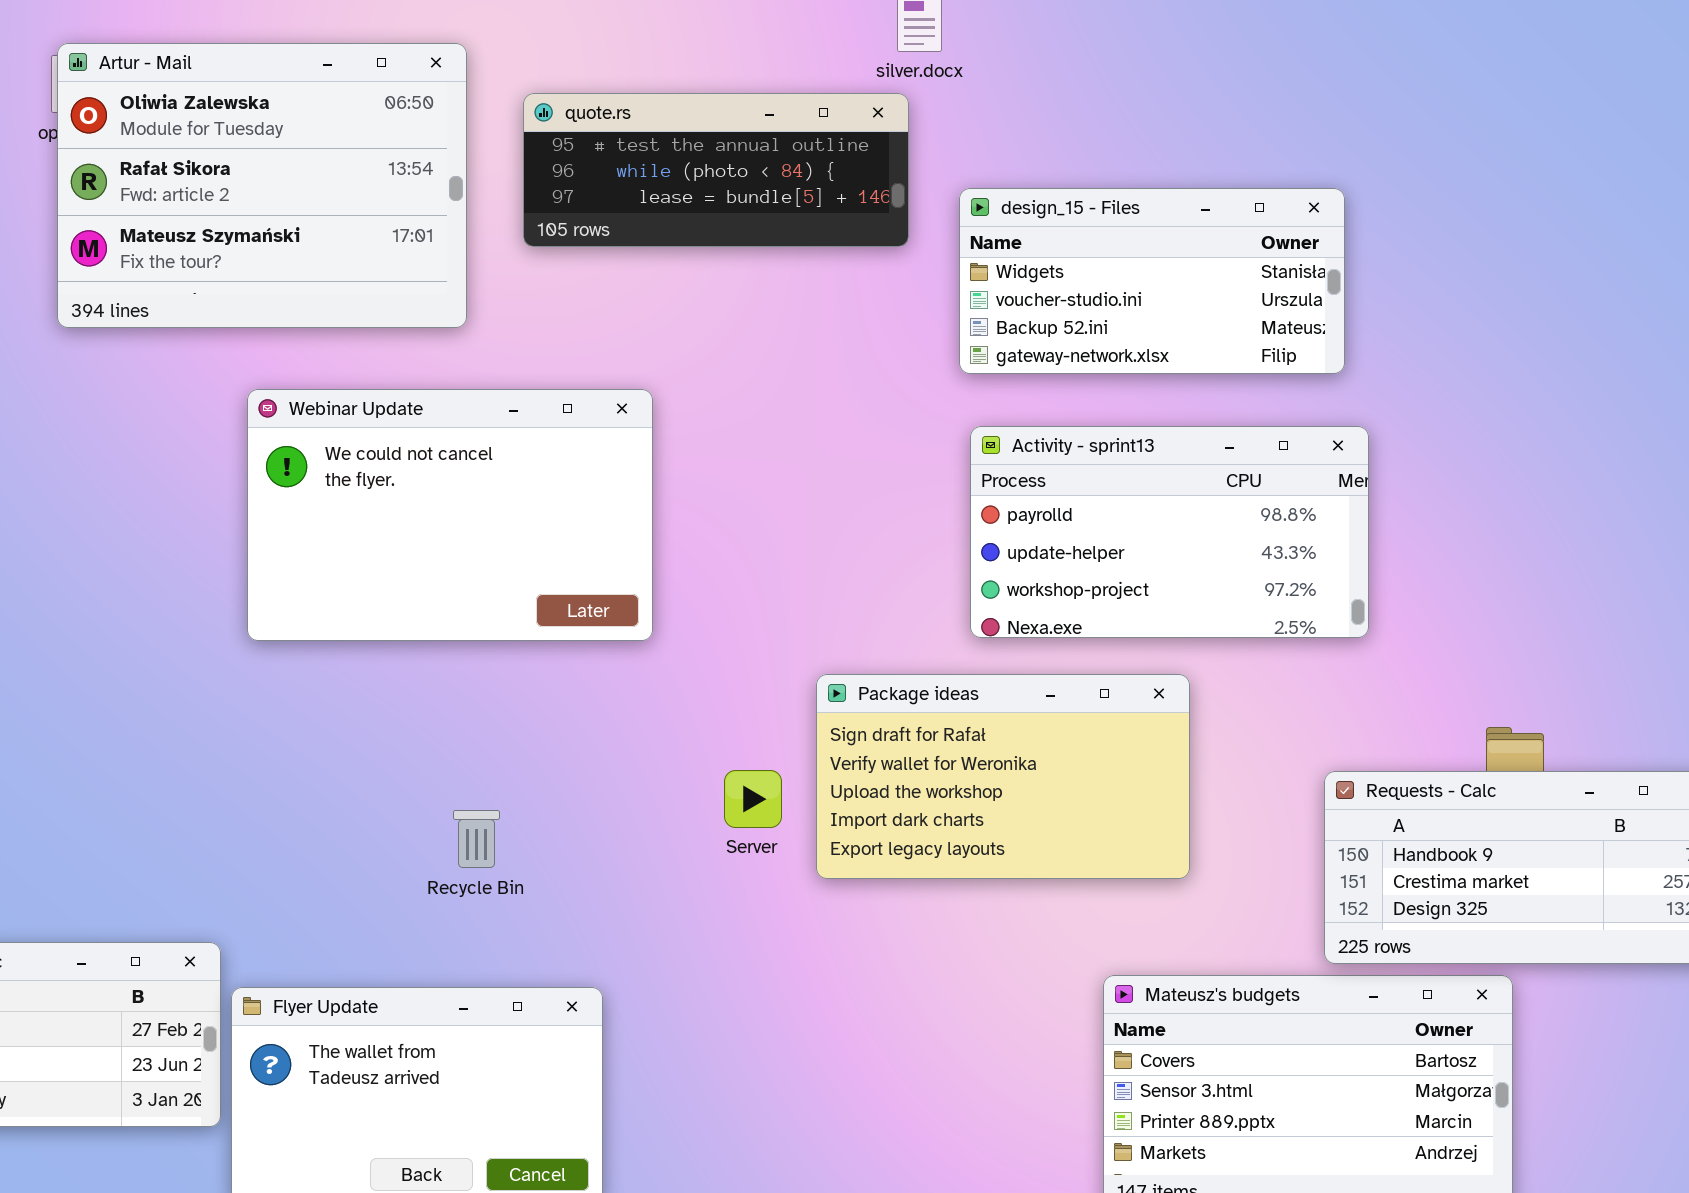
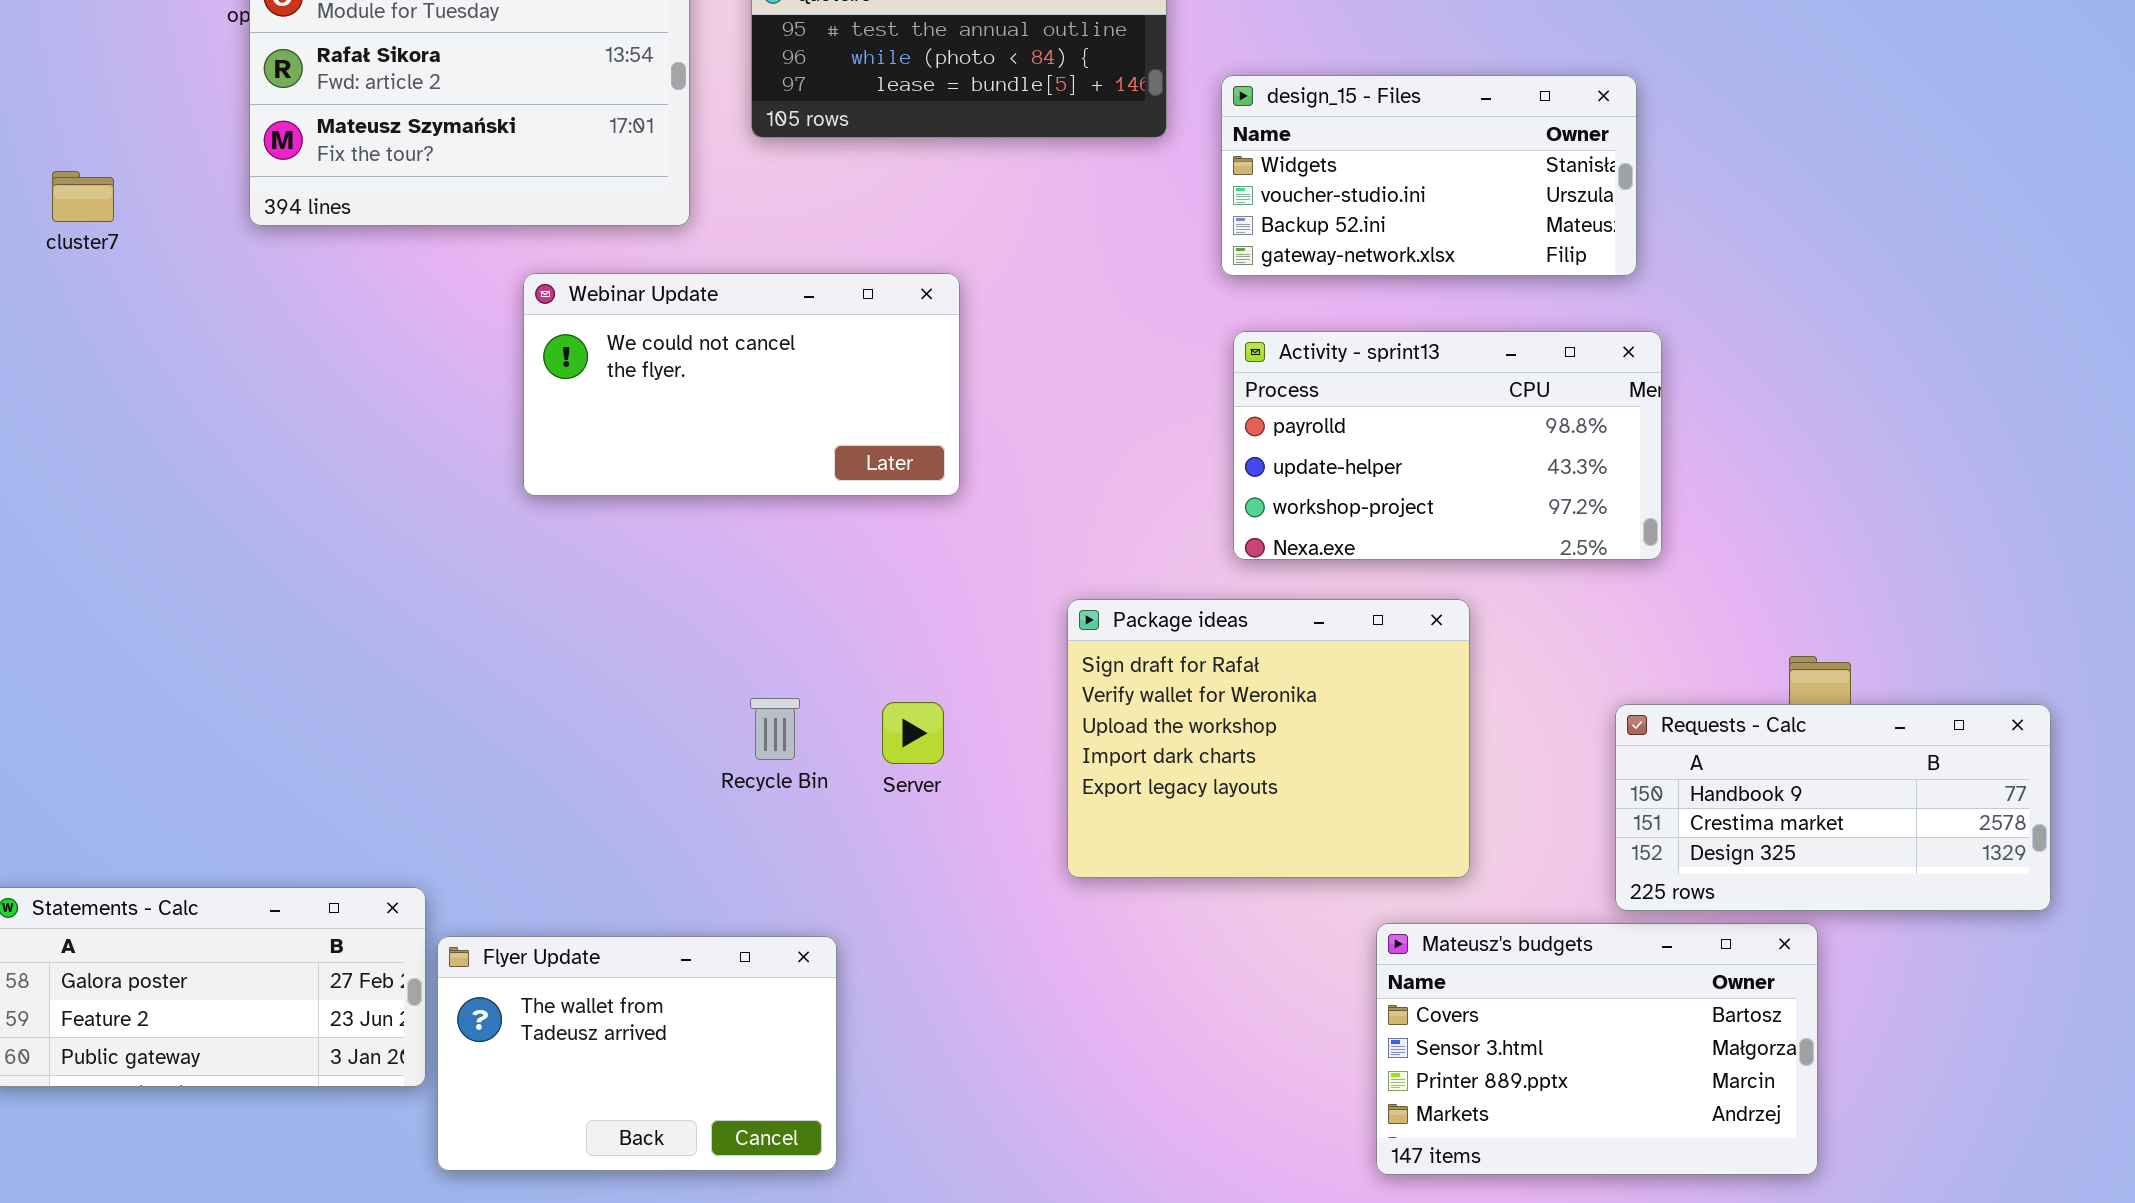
Webinar Update: [247,389,653,641] -> [523,273,960,496], moved, resized
Package ideas: [816,674,1190,879] -> [1067,599,1470,878], resized
Server: [724,770,782,828] -> [882,702,944,764], moved
Recycle Bin: [453,810,500,868] -> [750,698,800,760], moved

